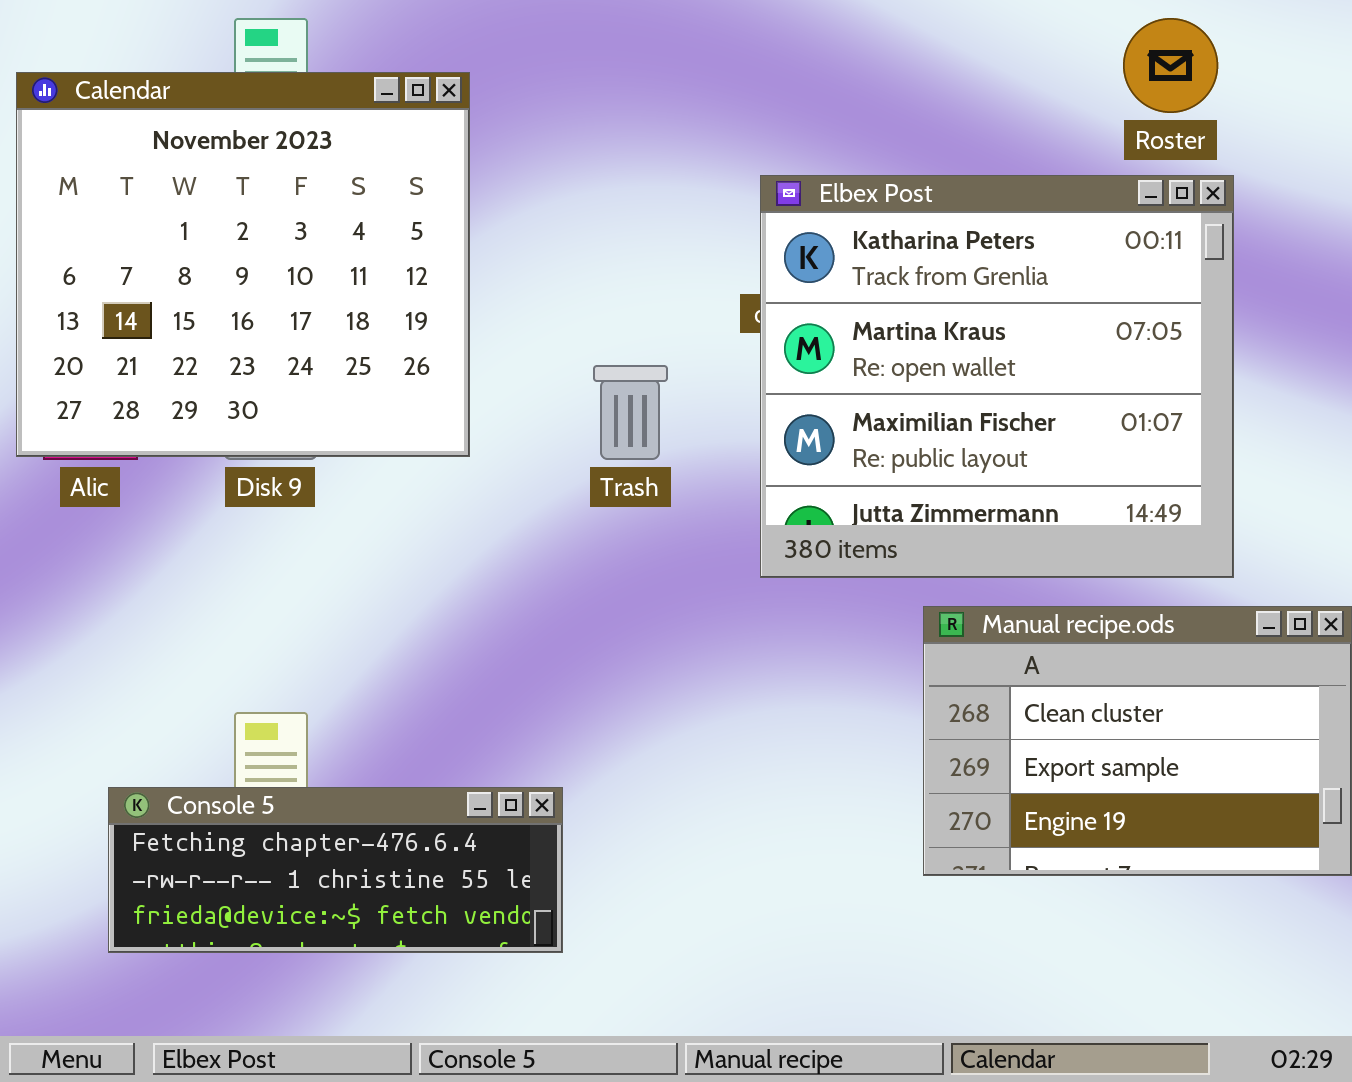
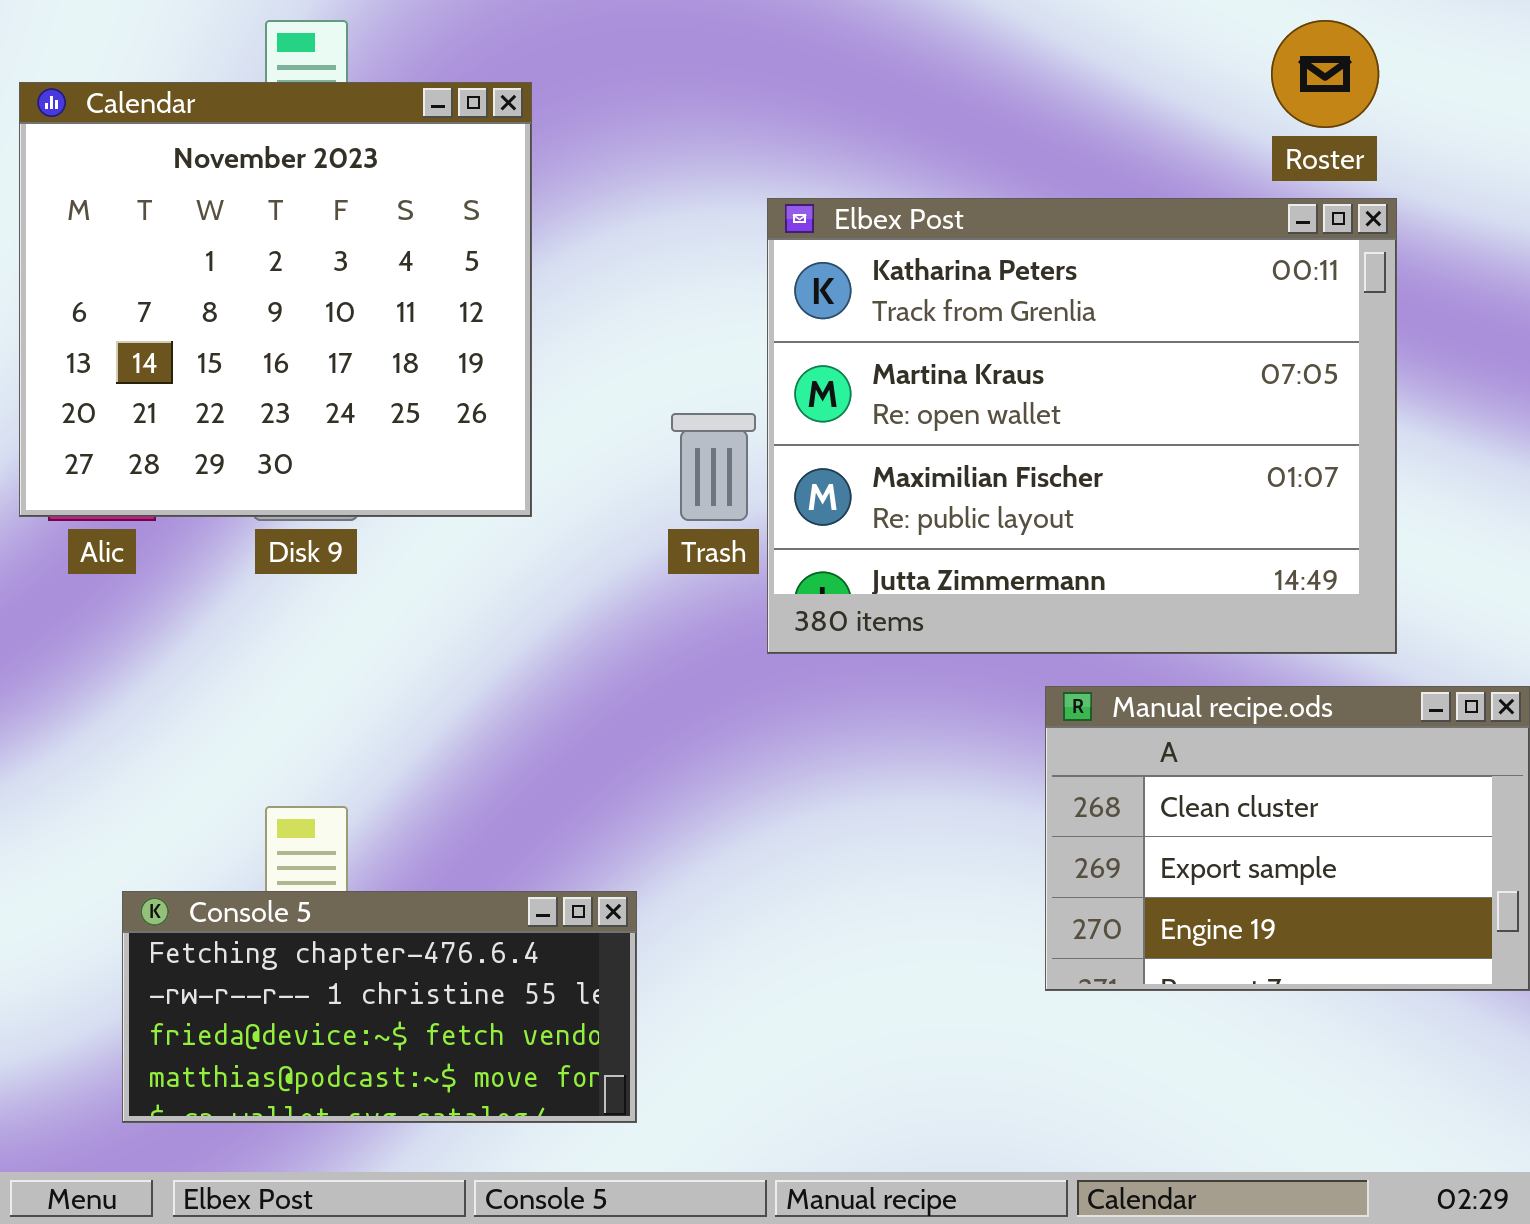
Elbex Post: [760,175,1234,578] -> [767,198,1397,654], resized
Console 5: [108,787,563,953] -> [122,891,637,1123], resized

